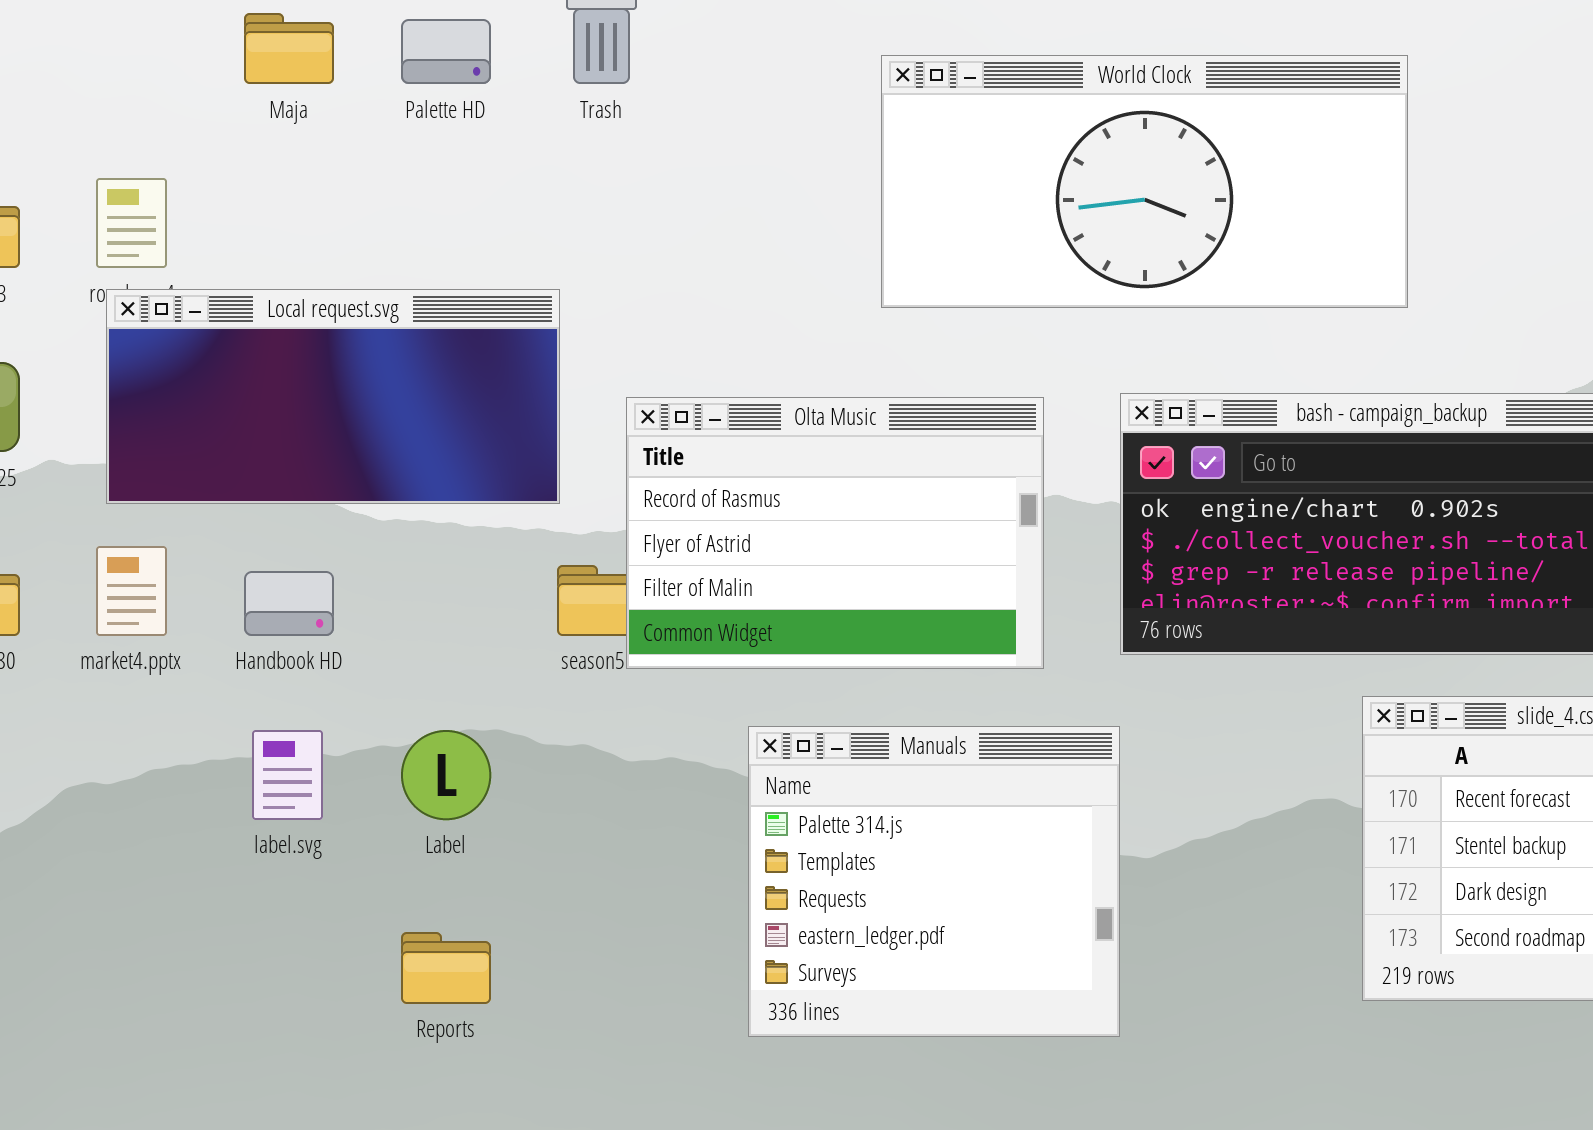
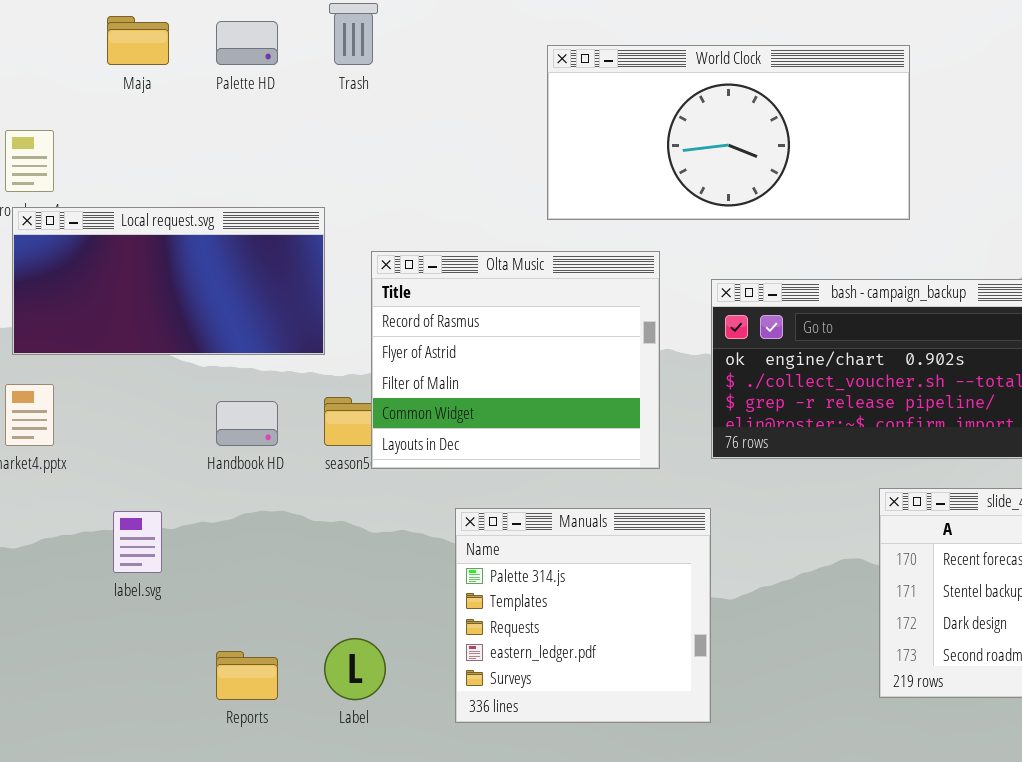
Olta Music: [626,397,1044,669] -> [371,251,660,469], resized
Handbook HD: [244,571,334,636] -> [216,401,278,446], moved
Label: [401,730,491,820] -> [324,638,386,700], moved

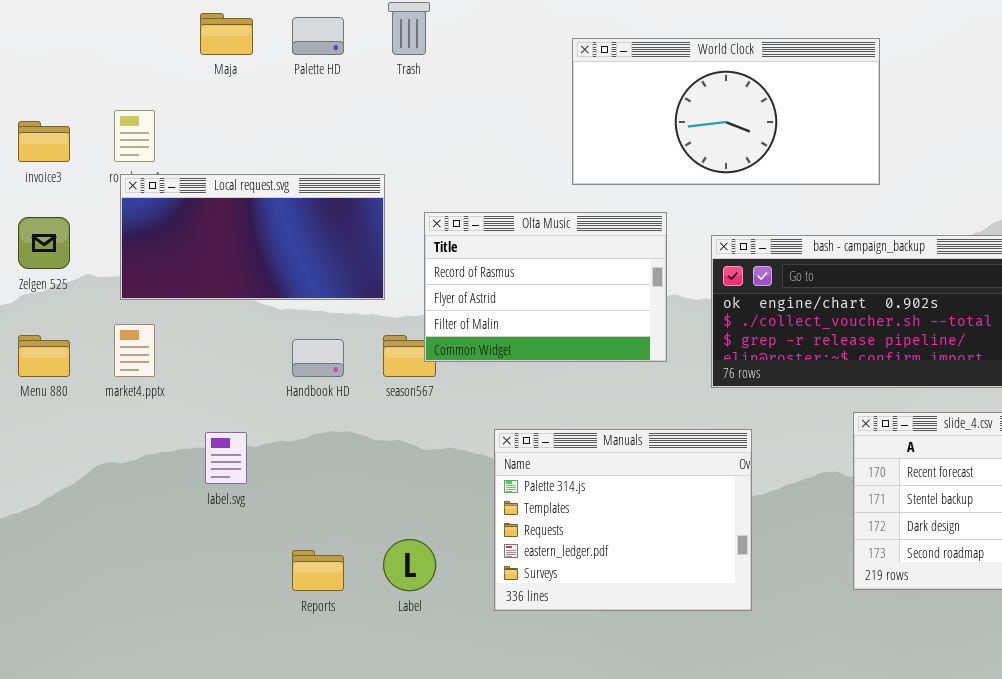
Olta Music: [371,251,660,469] -> [424,212,667,362], resized
Manuals: [455,508,711,723] -> [494,429,752,611], resized

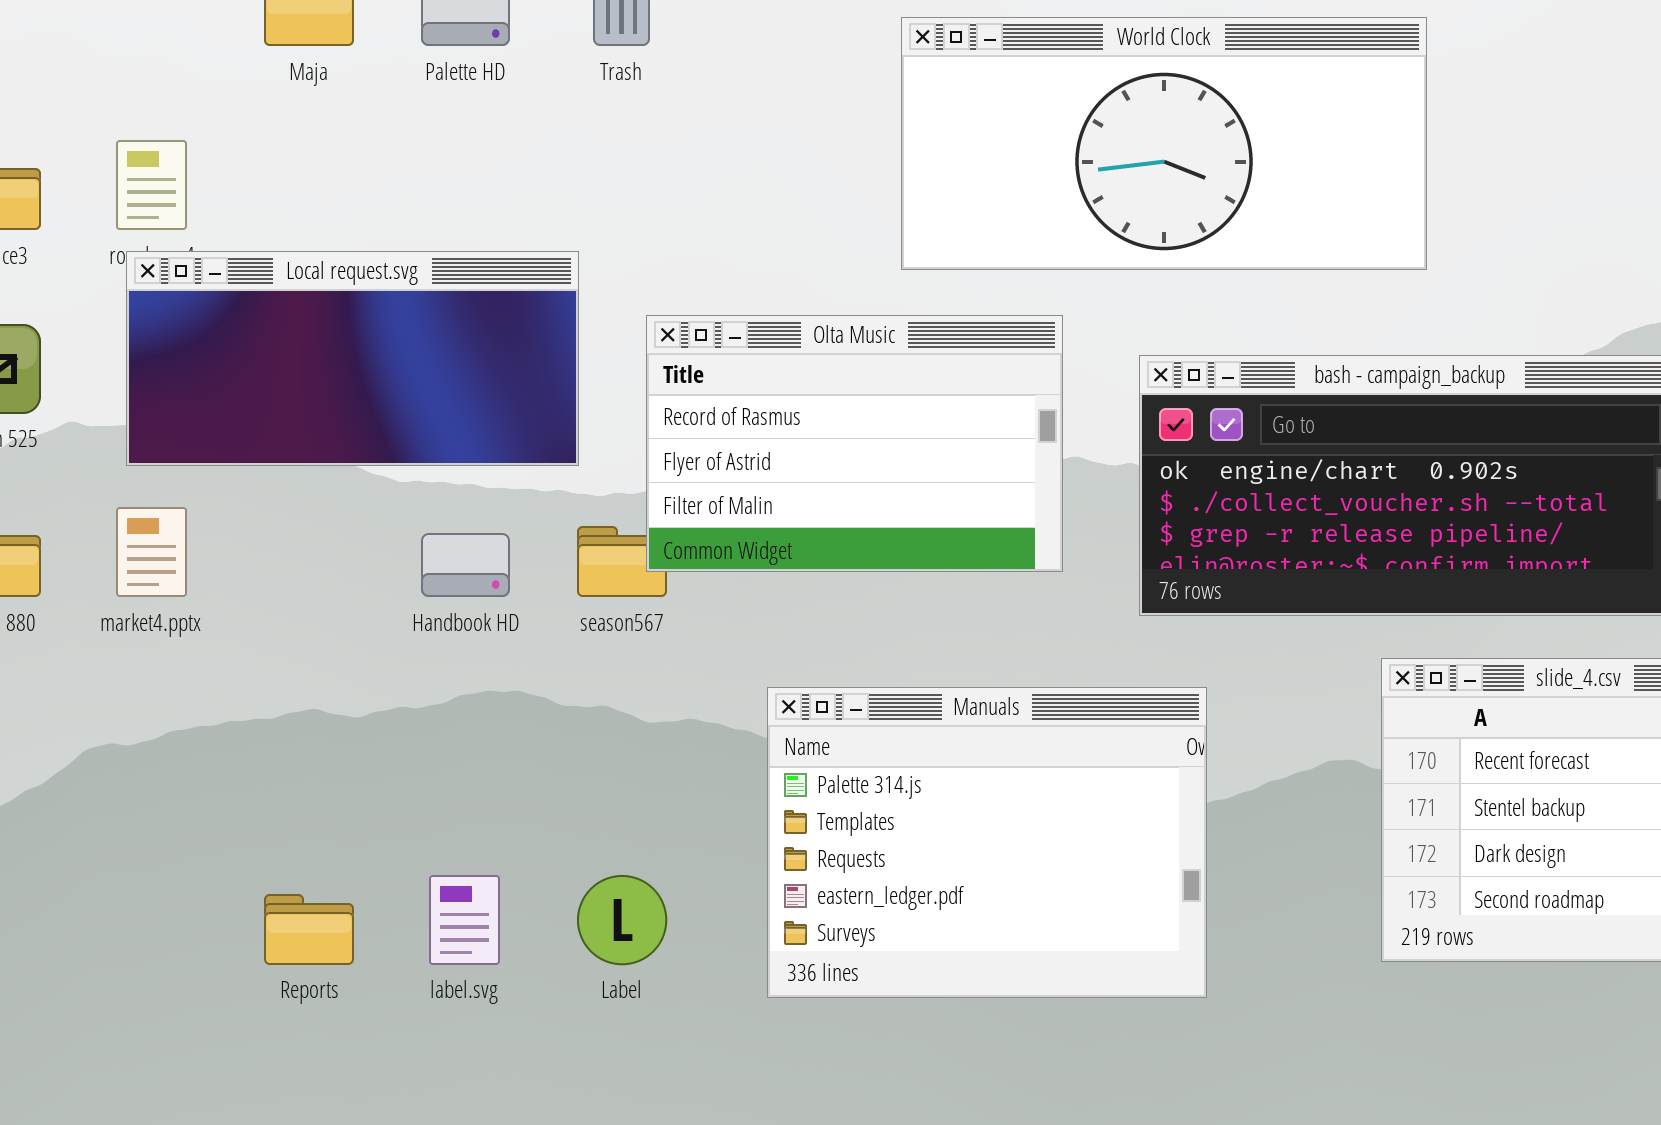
label.svg: [205,432,247,484] -> [429,875,500,965], moved
Reports: [292,550,344,591] -> [264,894,354,965], moved

